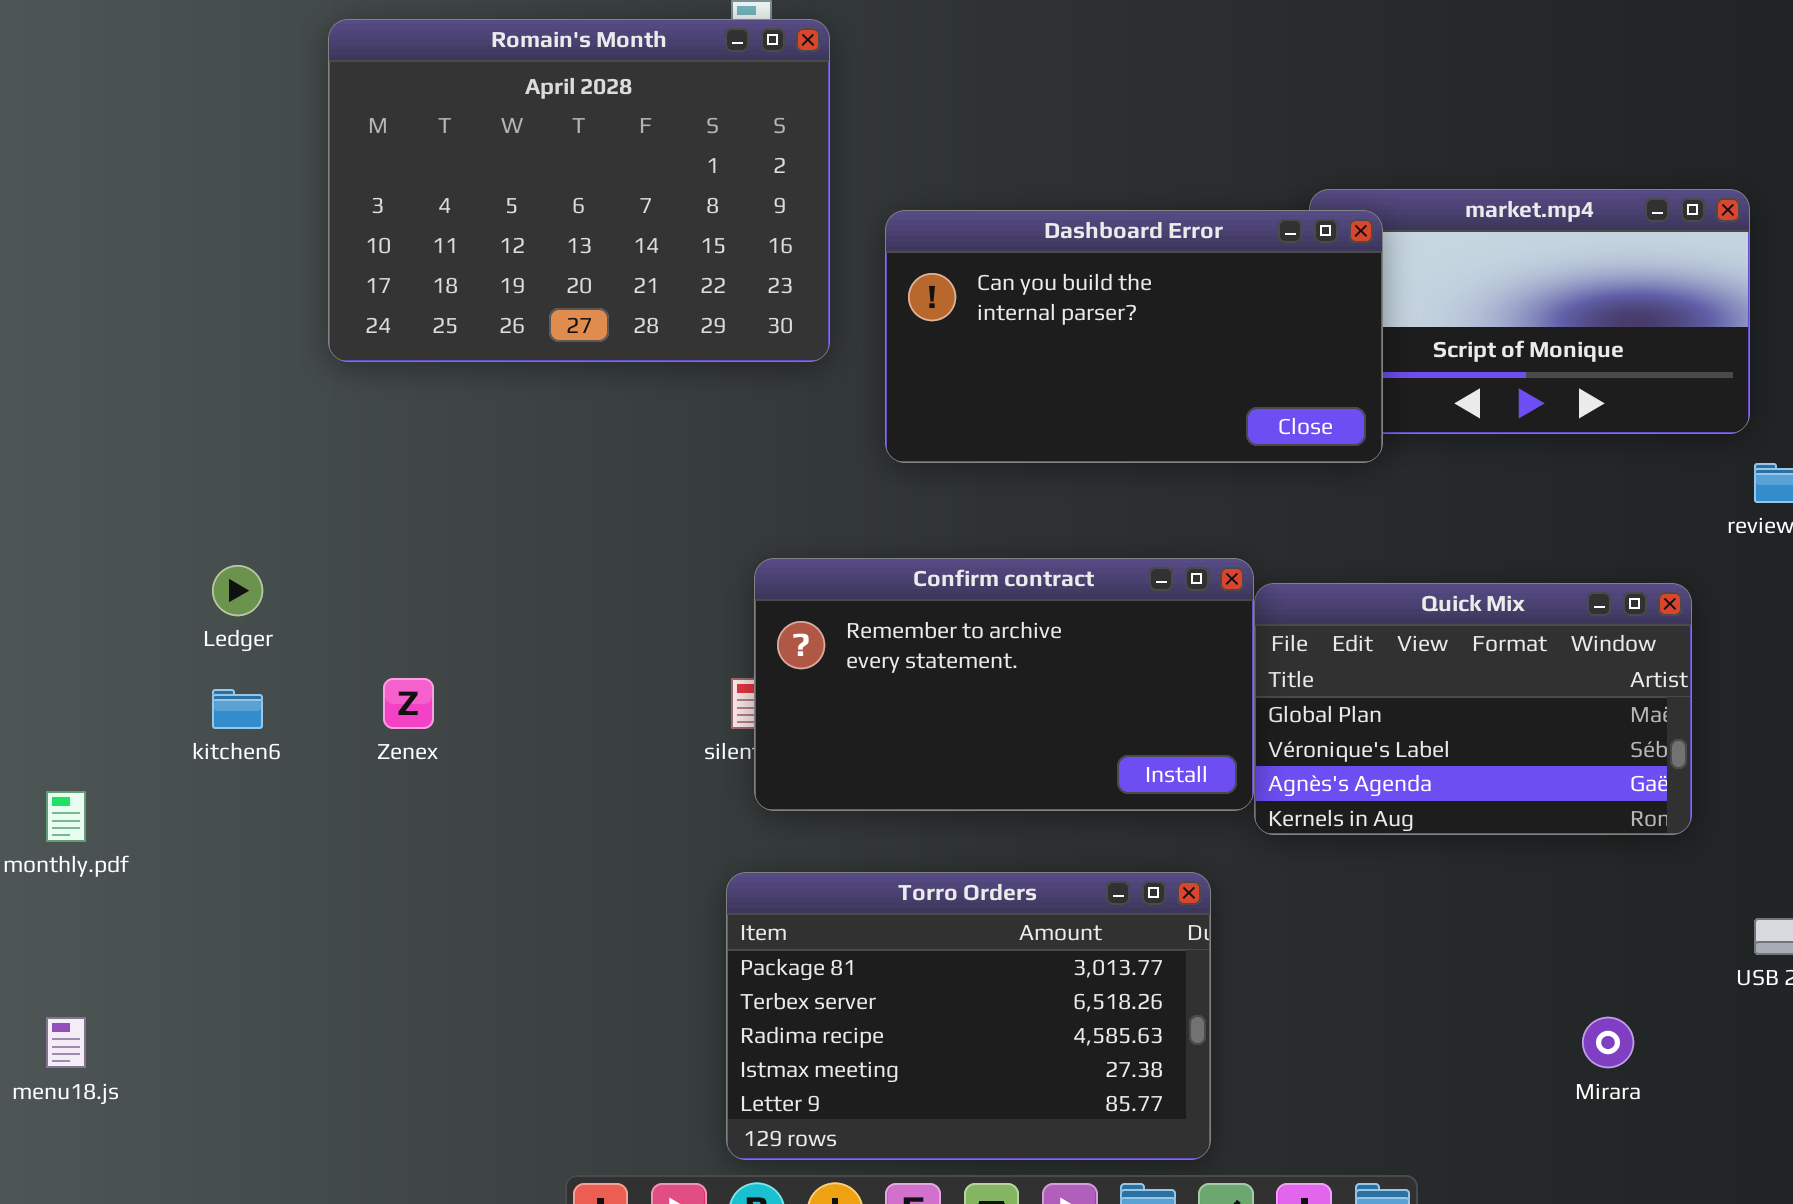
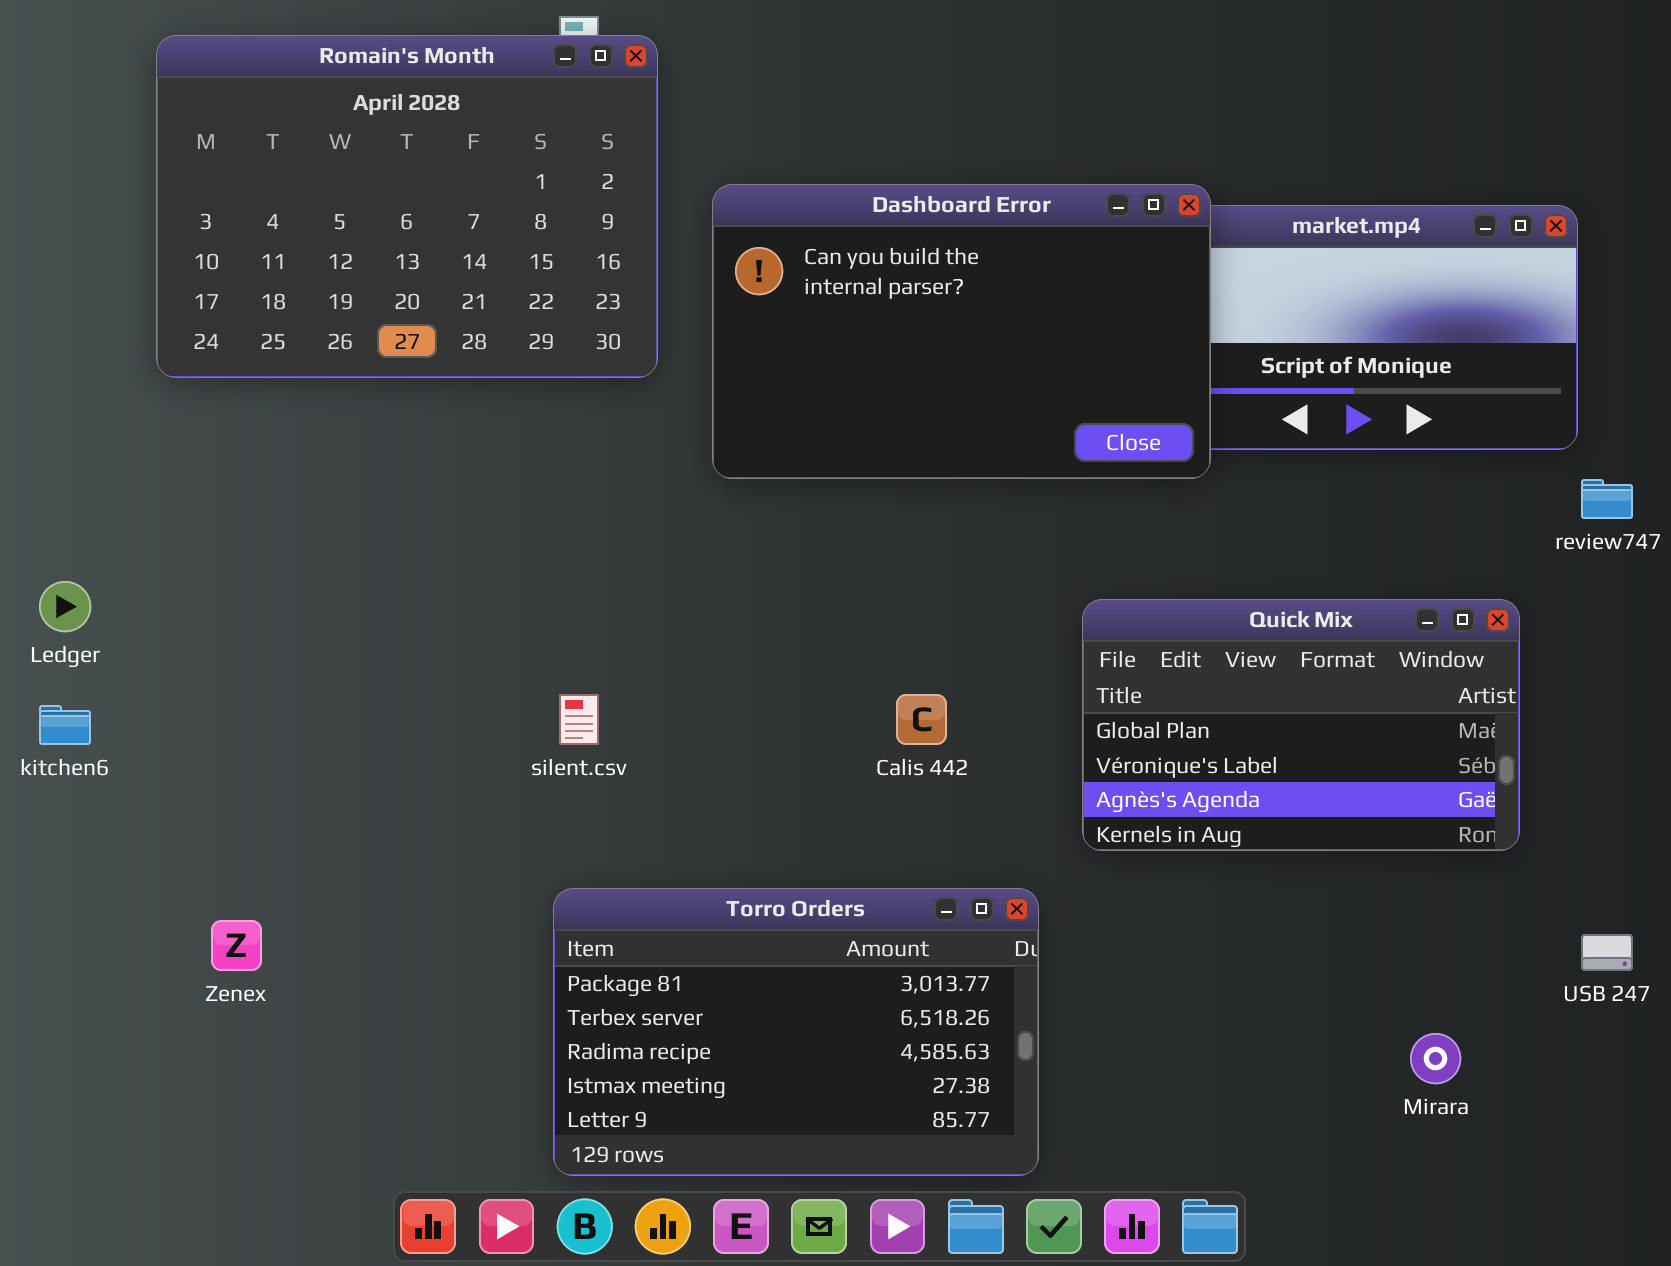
Dashboard Error: [885,210,1383,463] -> [712,184,1211,479], resized
Confirm contract: [754,558,1254,811] -> none, closed
Zenex: [383,678,434,729] -> [211,920,262,971], moved

